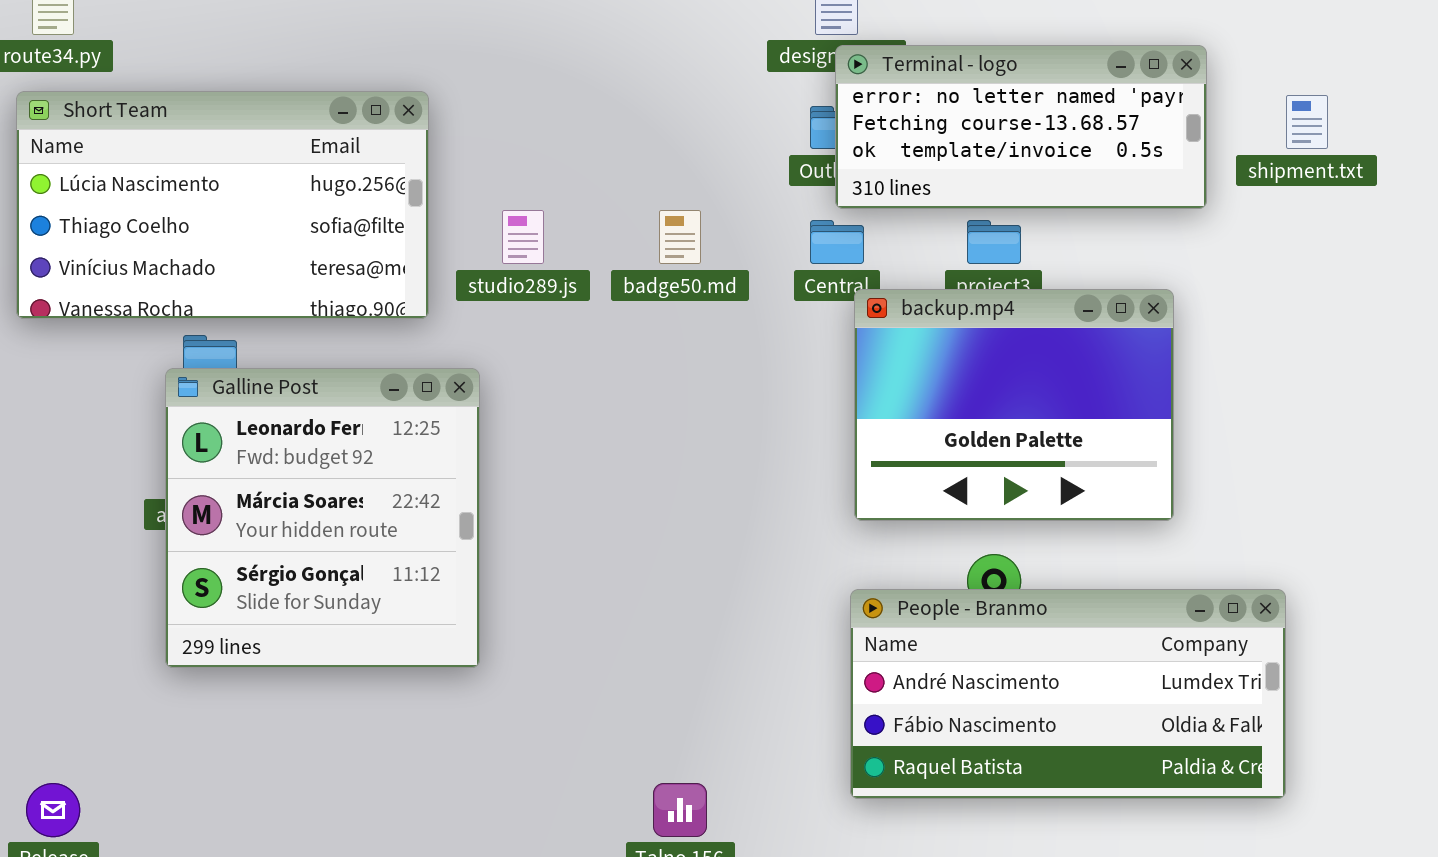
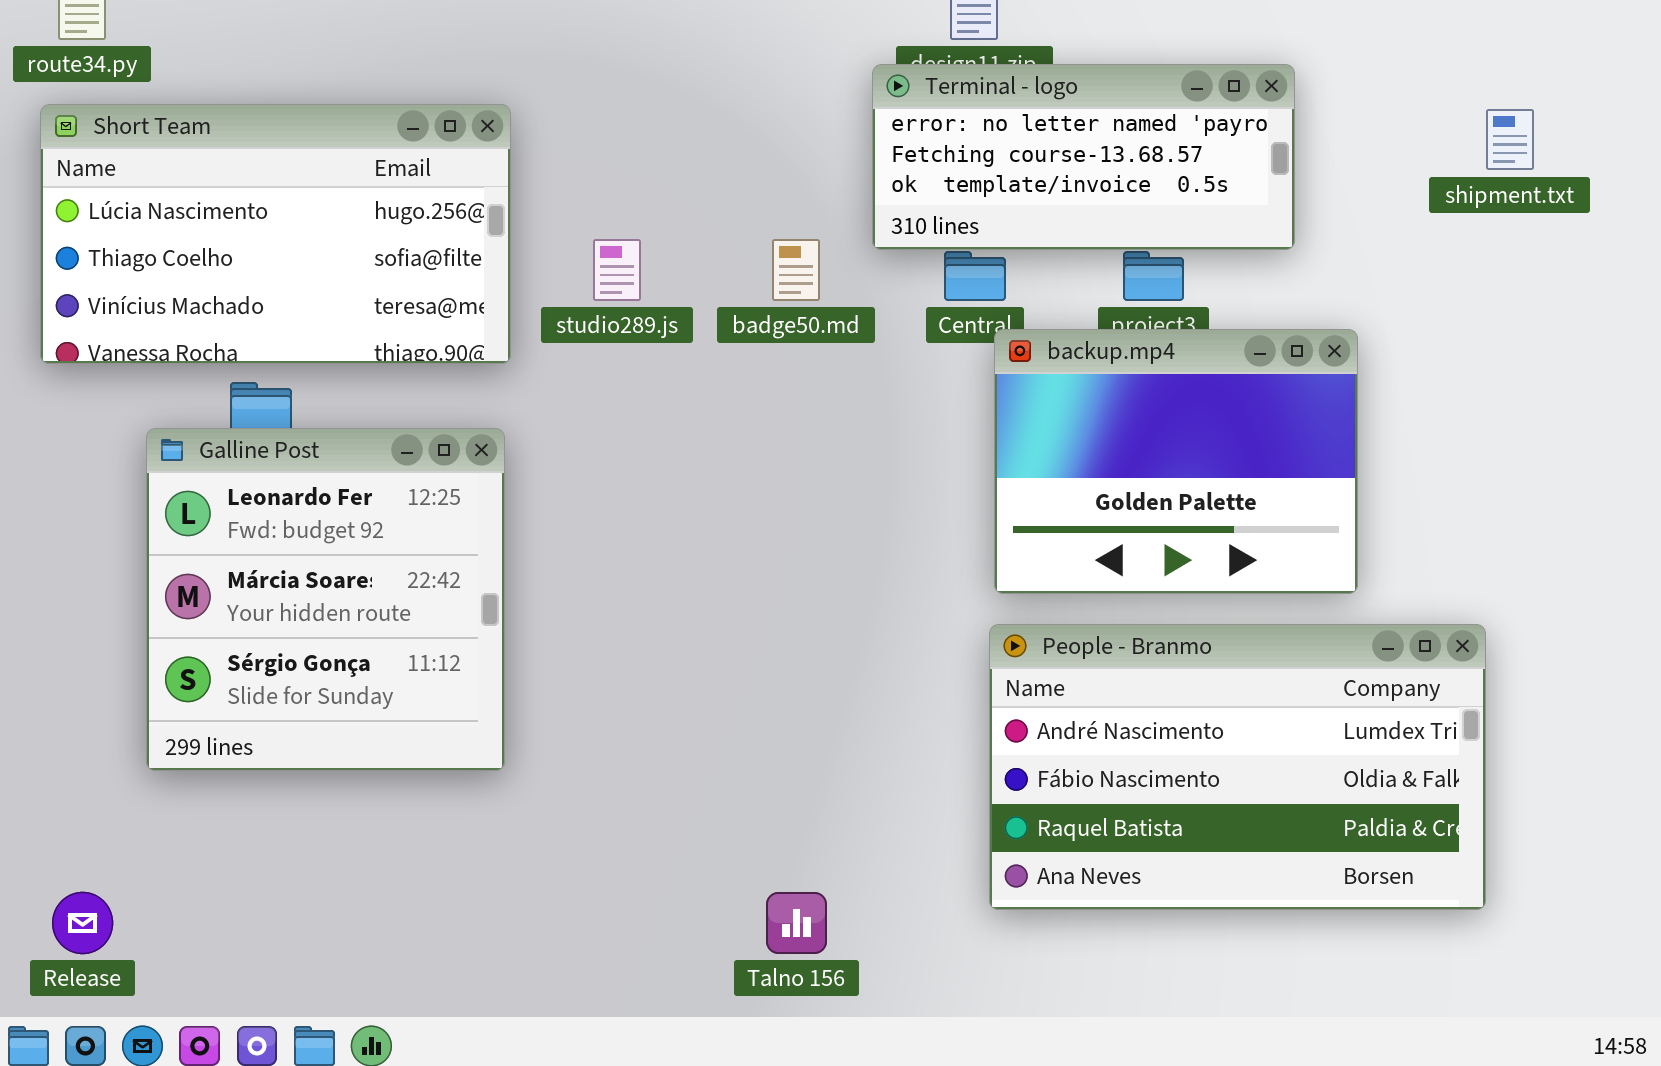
Terminal - logo: [835,45,1207,209] -> [872,64,1295,250], moved
Galline Post: [165,368,480,668] -> [146,428,505,771], moved
People - Branmo: [850,589,1286,799] -> [989,624,1486,910], resized

